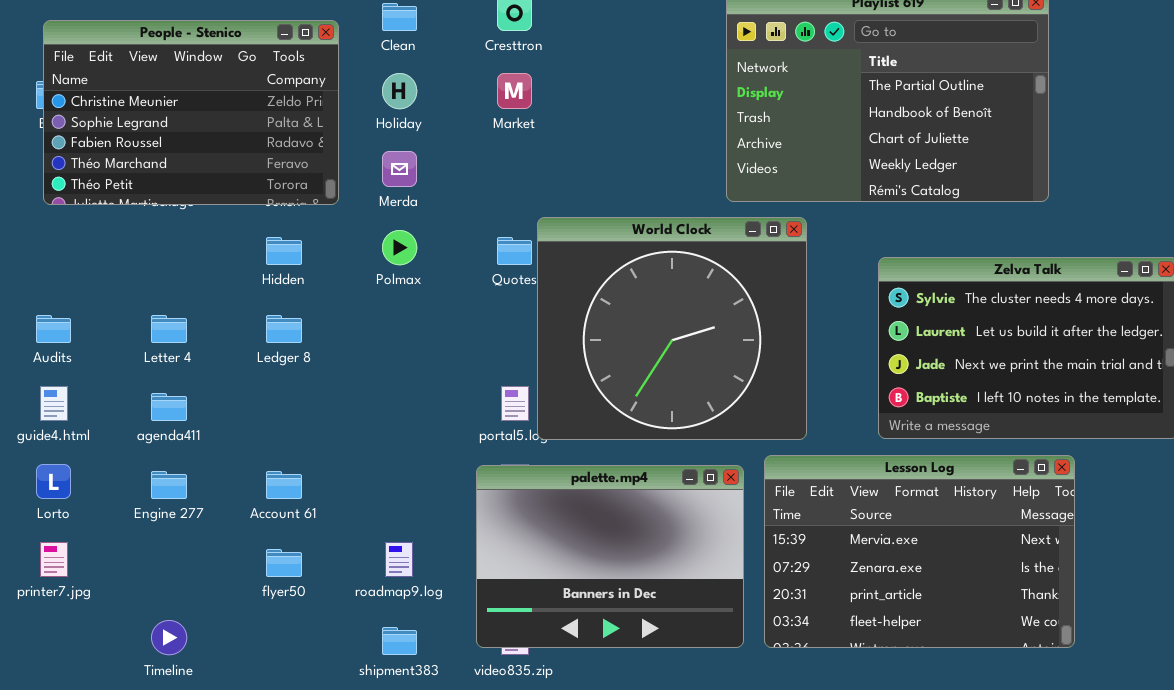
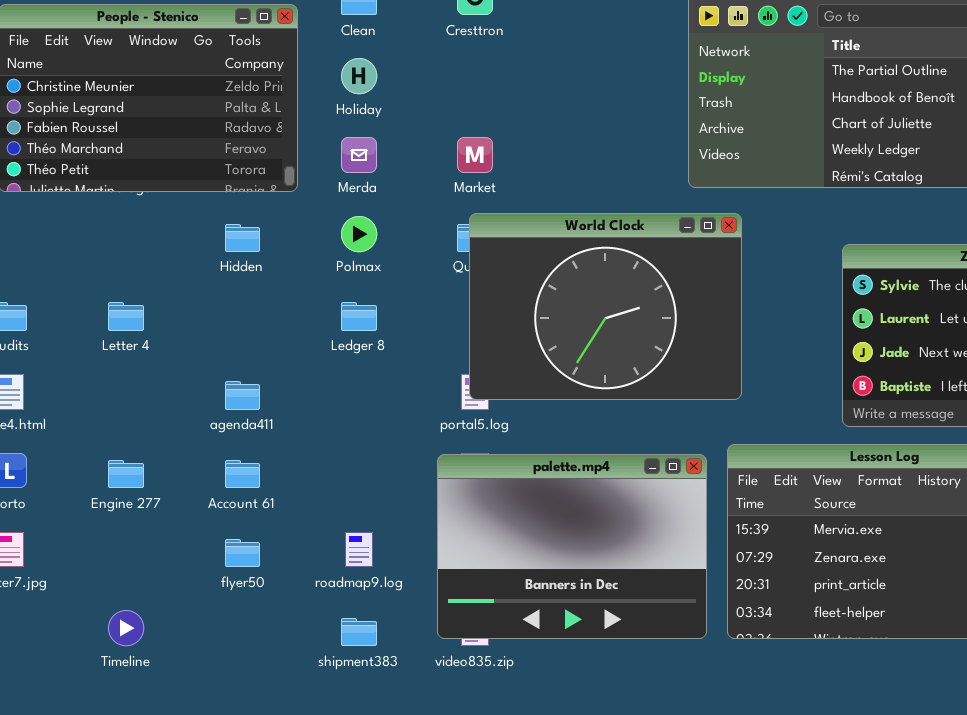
Market: [497,73,532,109] -> [457,137,493,173], moved
World Clock: [537,217,807,440] -> [469,213,742,400], moved, resized
Ledger 8: [266,315,302,343] -> [341,302,377,331], moved
agenda411: [151,393,187,421] -> [225,381,260,410], moved

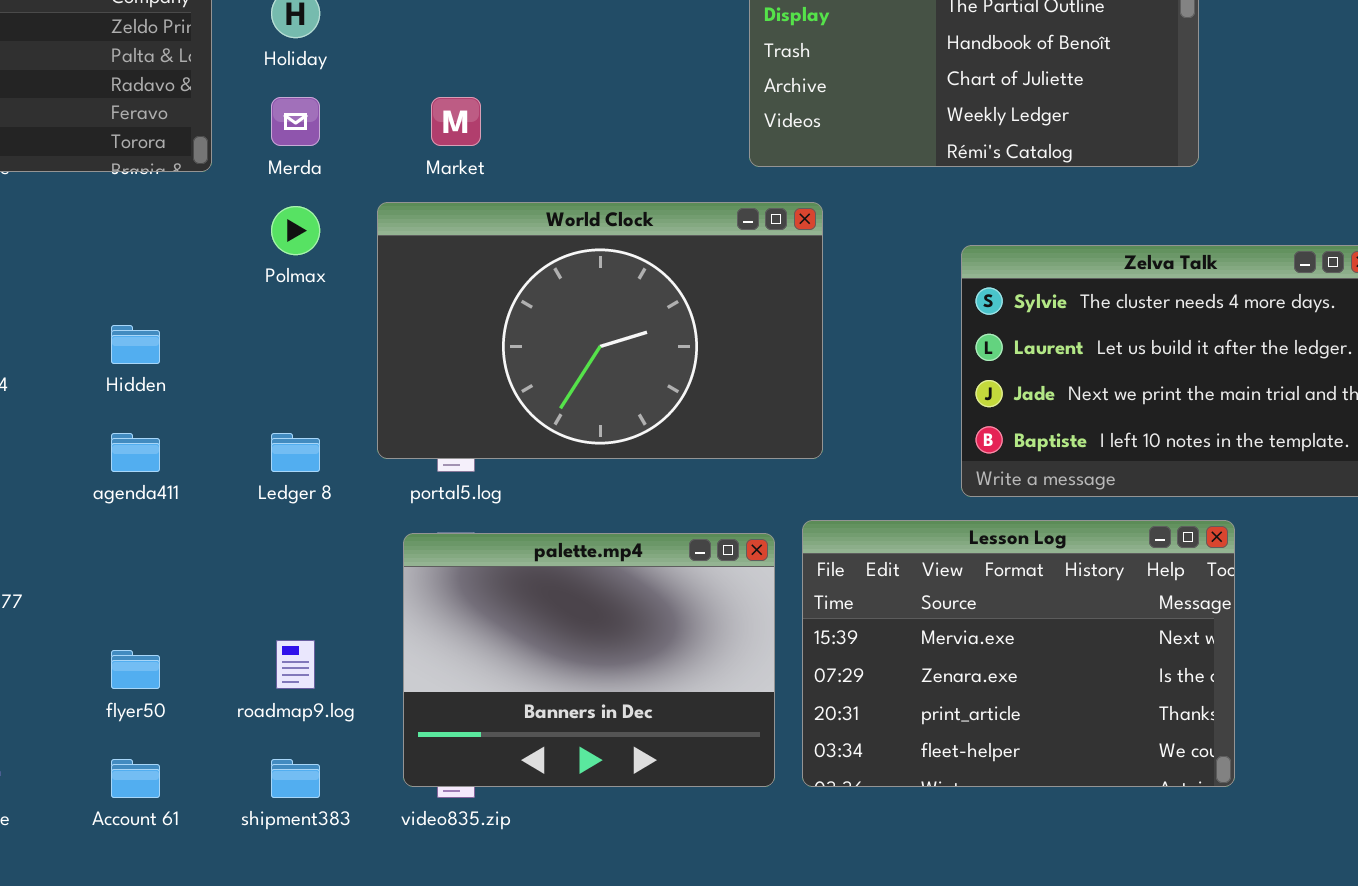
World Clock: [469,213,742,400] -> [377,202,823,459], resized
Hidden: [225,224,260,252] -> [111,325,160,364], moved
Ledger 8: [341,302,377,331] -> [271,433,320,472], moved
Account 61: [225,460,260,488] -> [111,759,160,798], moved

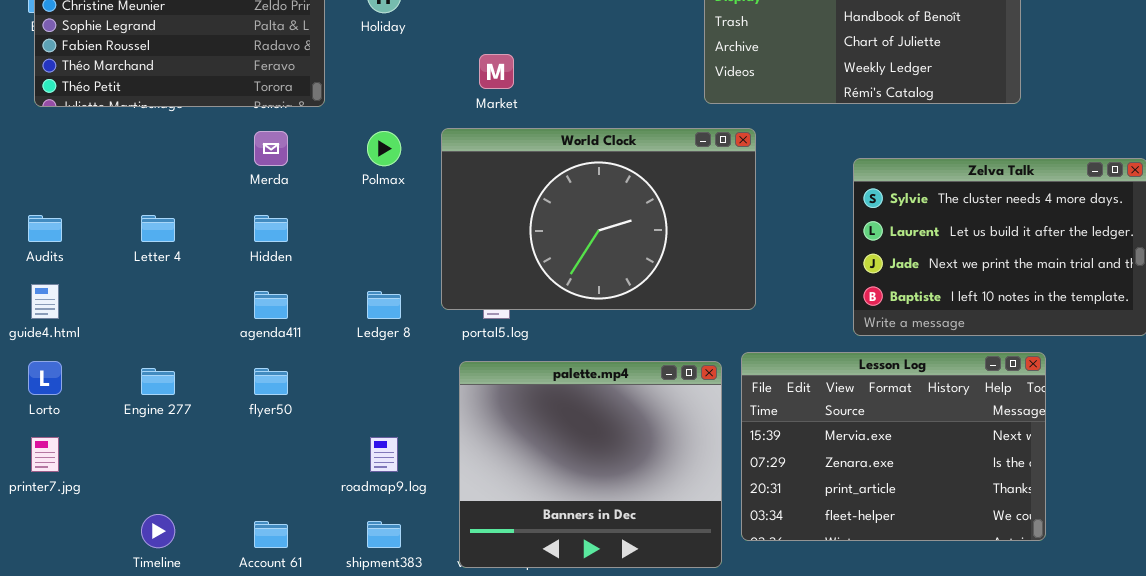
Merda: [271,97,320,146] -> [254,131,288,166], moved
palette.mp4: [403,533,775,787] -> [459,361,722,568], resized
flyer50: [111,650,160,689] -> [254,368,288,395], moved

